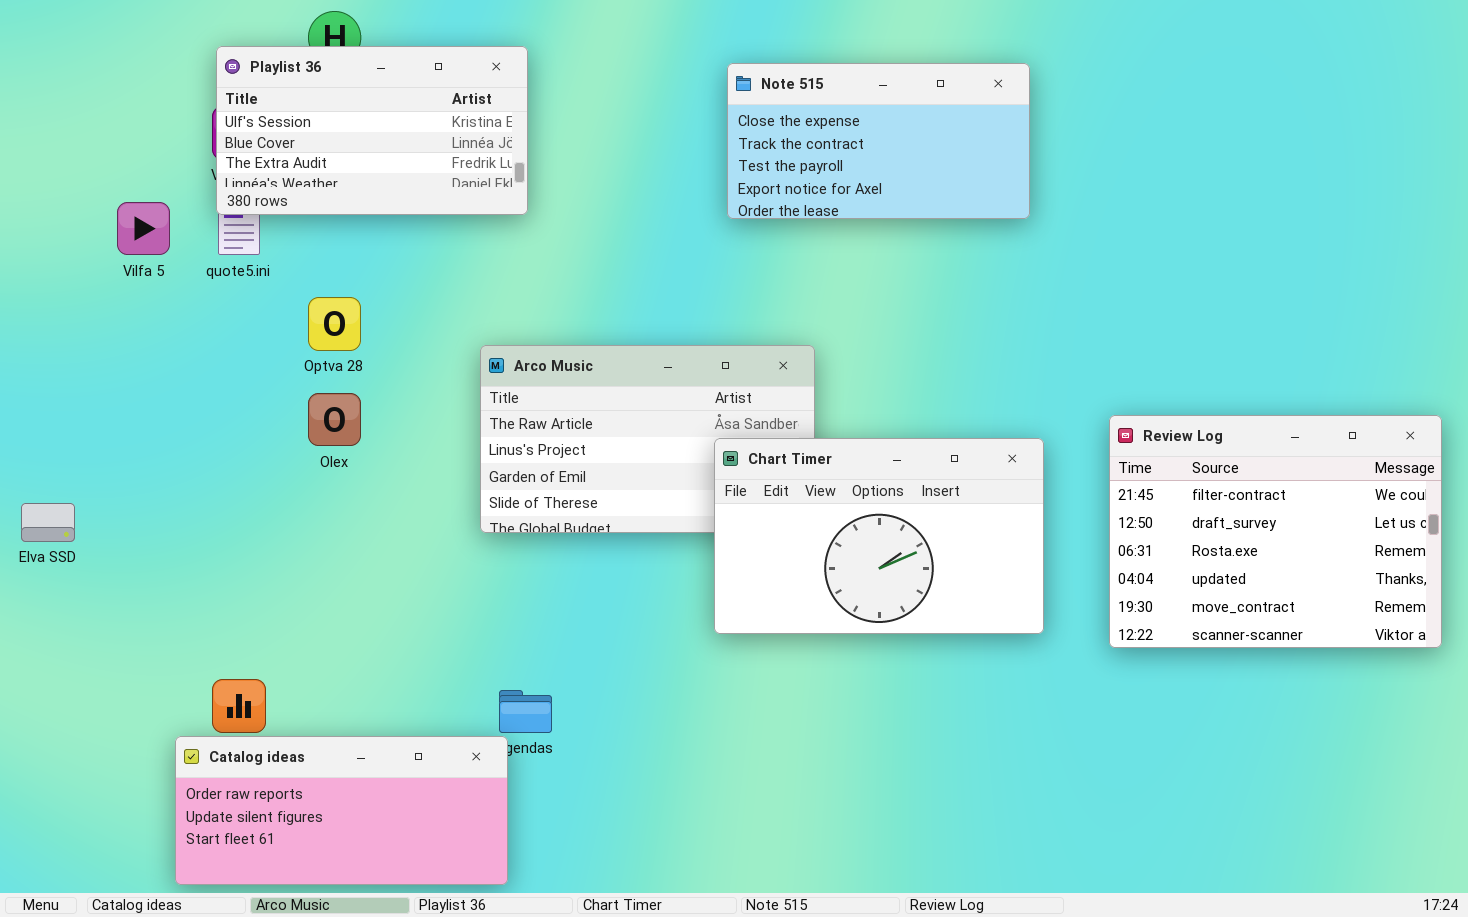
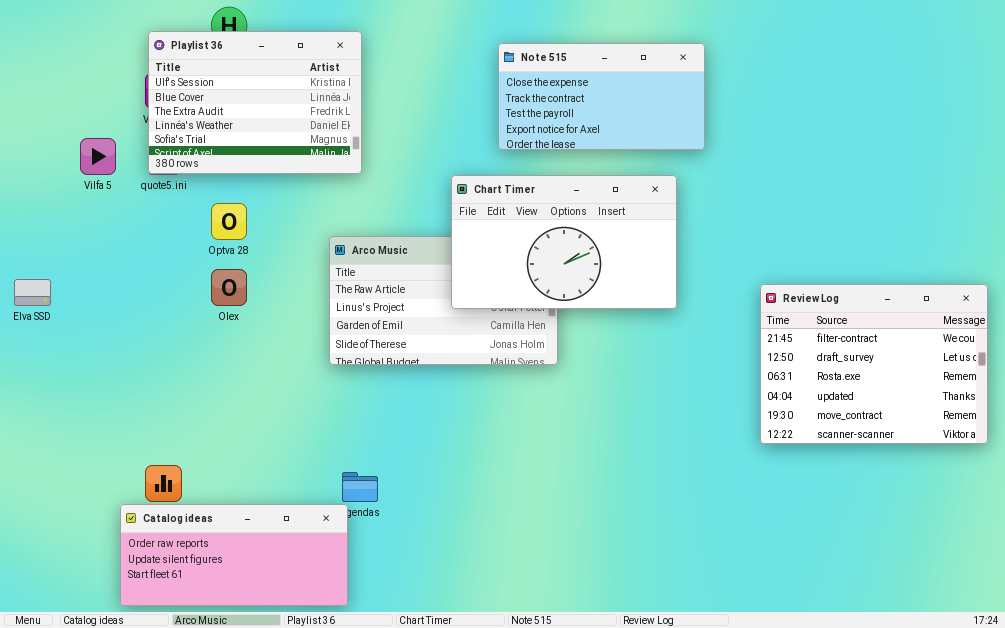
Playlist 36: [216,46,528,215] -> [148,31,362,174], resized
Chart Timer: [714,438,1044,634] -> [451,175,677,309], moved
Elva SSD: [21,503,75,542] -> [14,279,51,306], moved

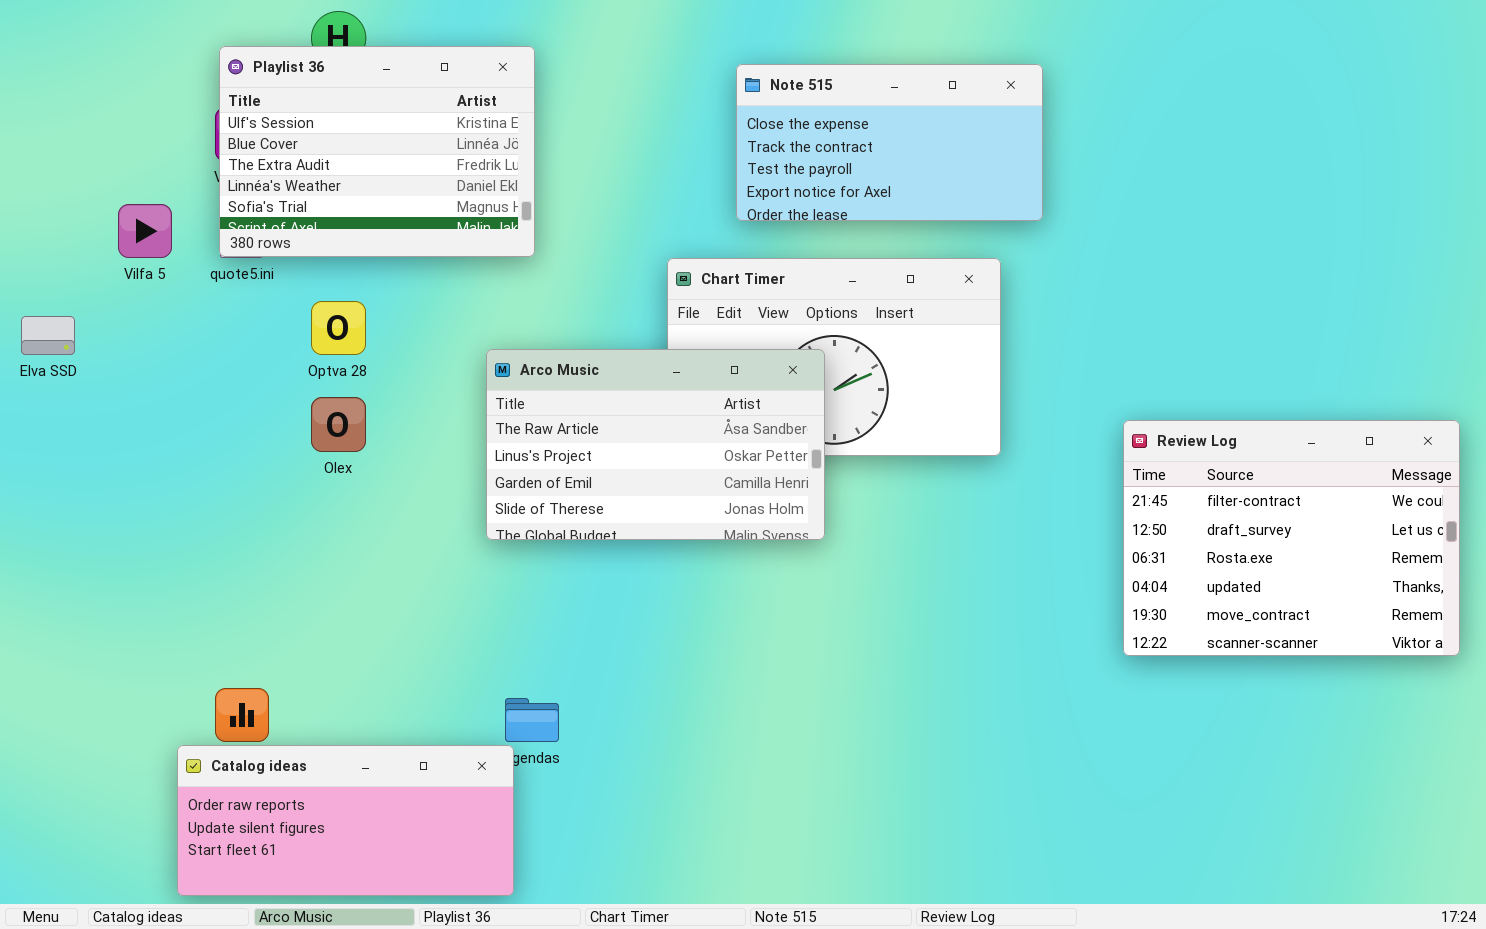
Arco Music: [329,236,558,365] -> [486,349,825,540], raised
Elva SSD: [14,279,51,306] -> [21,316,75,355], moved

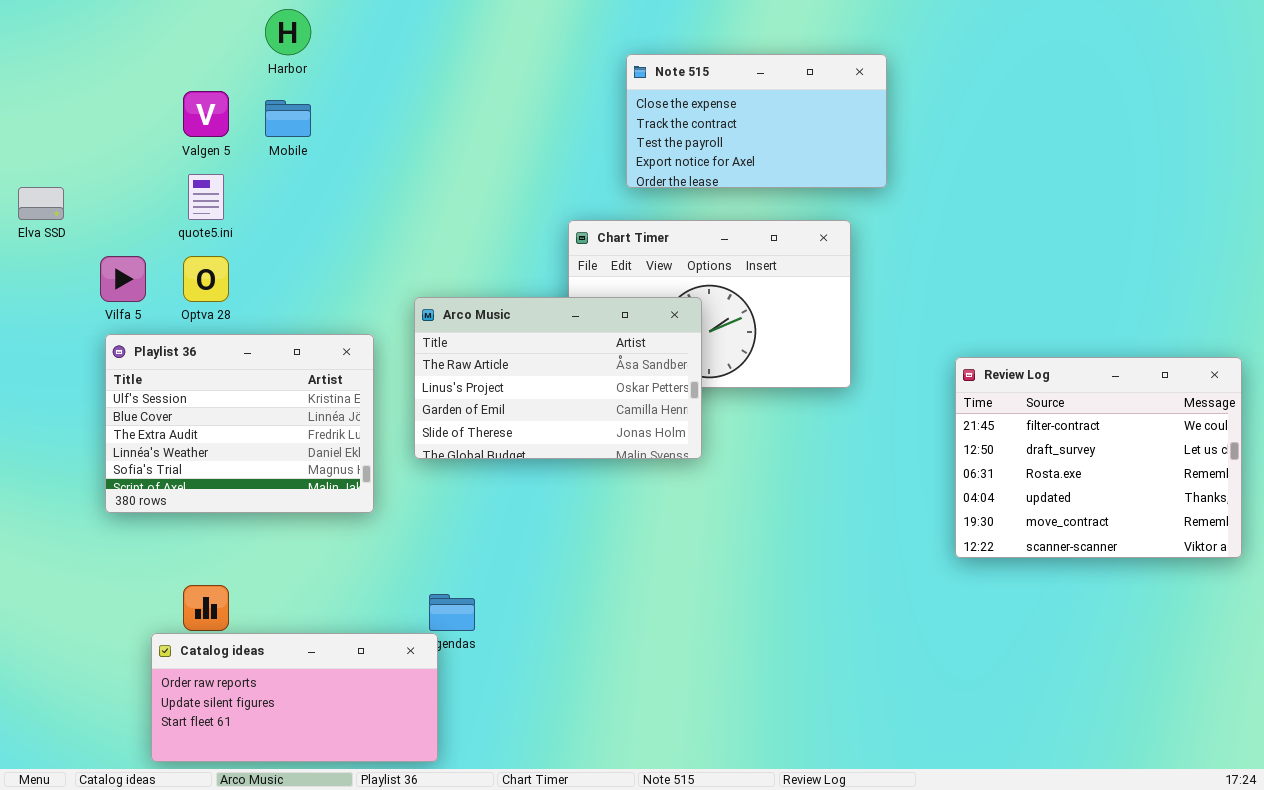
Playlist 36: [219,46,535,257] -> [105,334,374,513], moved
Vilfa 5: [118,204,172,258] -> [100,256,146,302], moved
Optva 28: [311,301,366,355] -> [183,256,229,302], moved
Elva SSD: [21,316,75,355] -> [18,187,64,220], moved

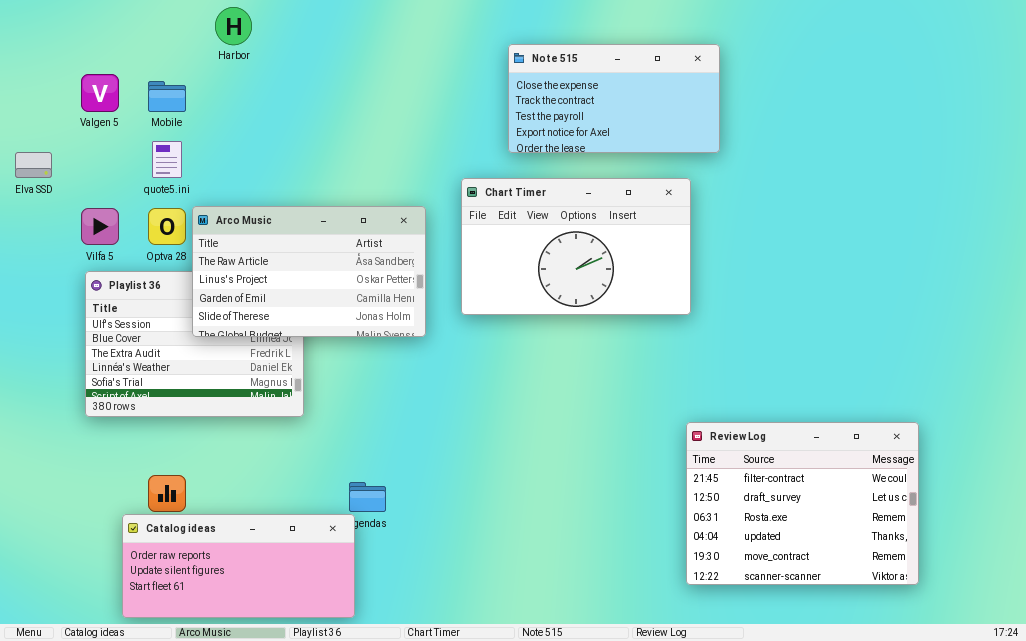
Valgen 5: [183,91,229,137] -> [81,74,119,112], moved
Mobile: [265,100,311,137] -> [148,81,186,112], moved
Arco Music: [414,297,702,459] -> [192,206,426,337], moved
Review Log: [955,357,1242,558] -> [686,422,919,585], moved

